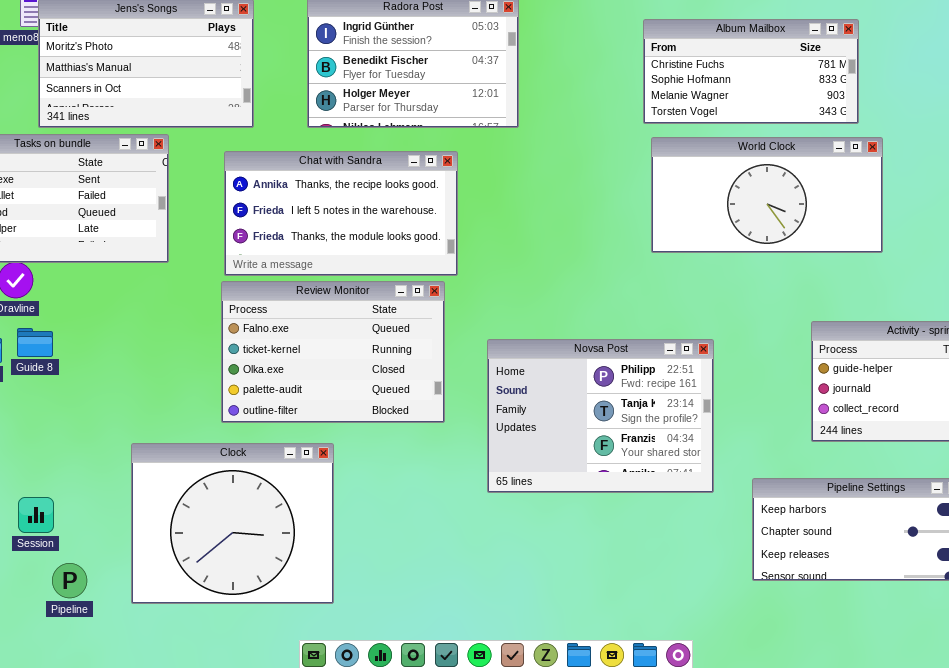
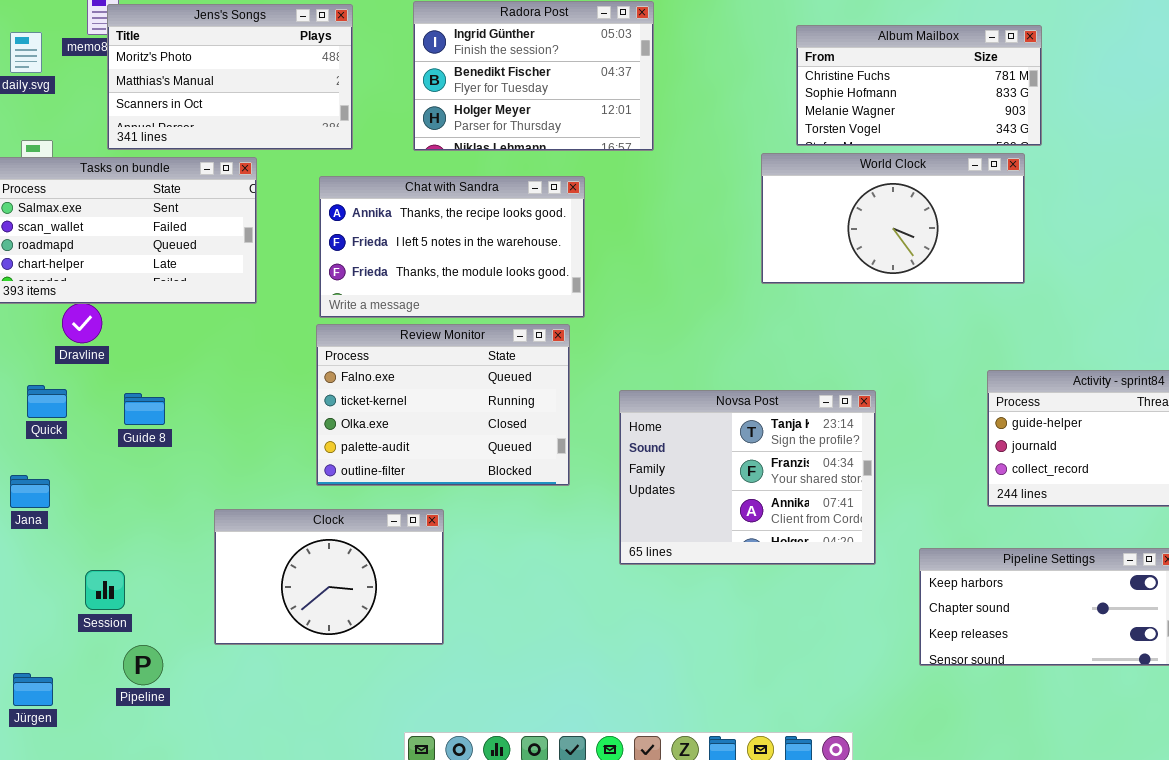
World Clock: [651,137,883,253] -> [761,153,1025,284], moved
Guide 8: [17,328,53,357] -> [124,393,165,425], moved
Novsa Post: [487,339,714,493] -> [619,390,876,565], scrolled down 1 row
Clock: [131,443,334,604] -> [214,509,444,645], resized

